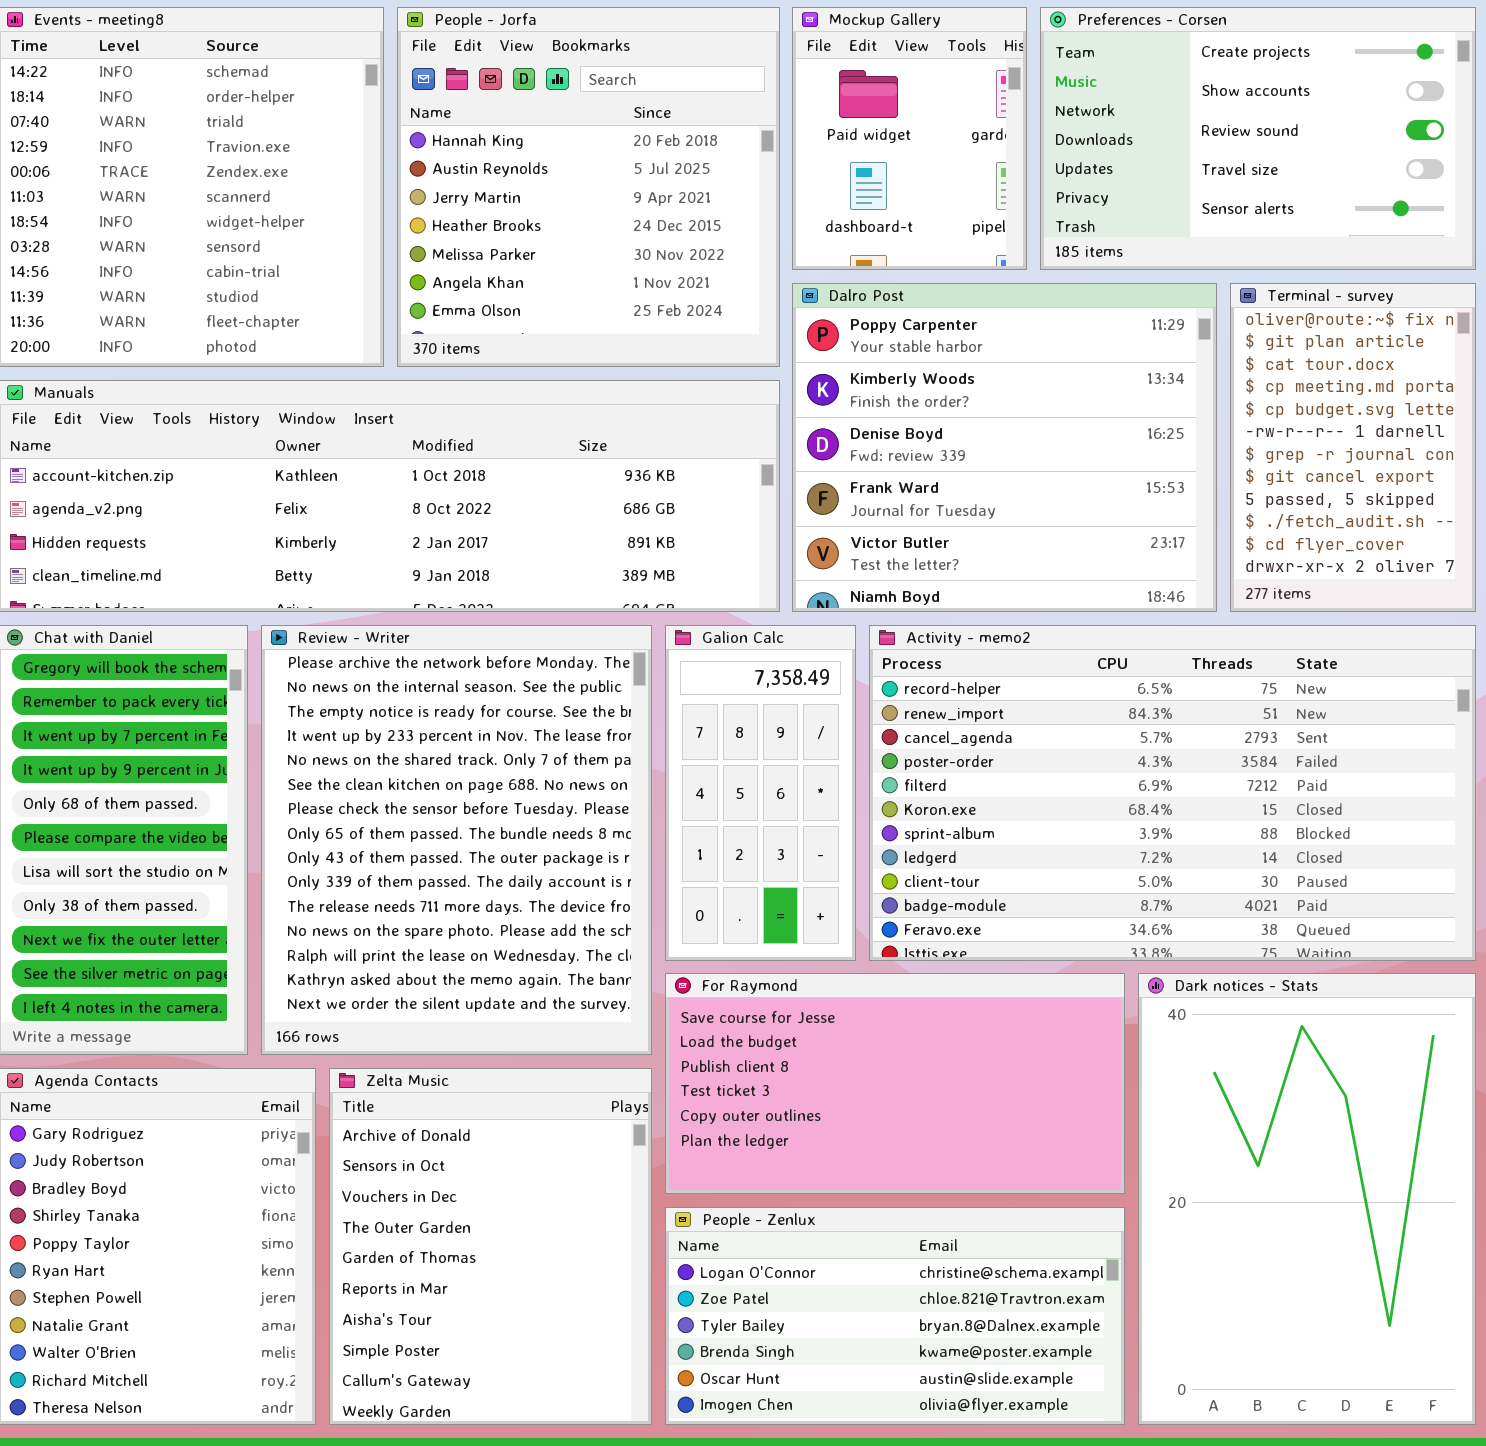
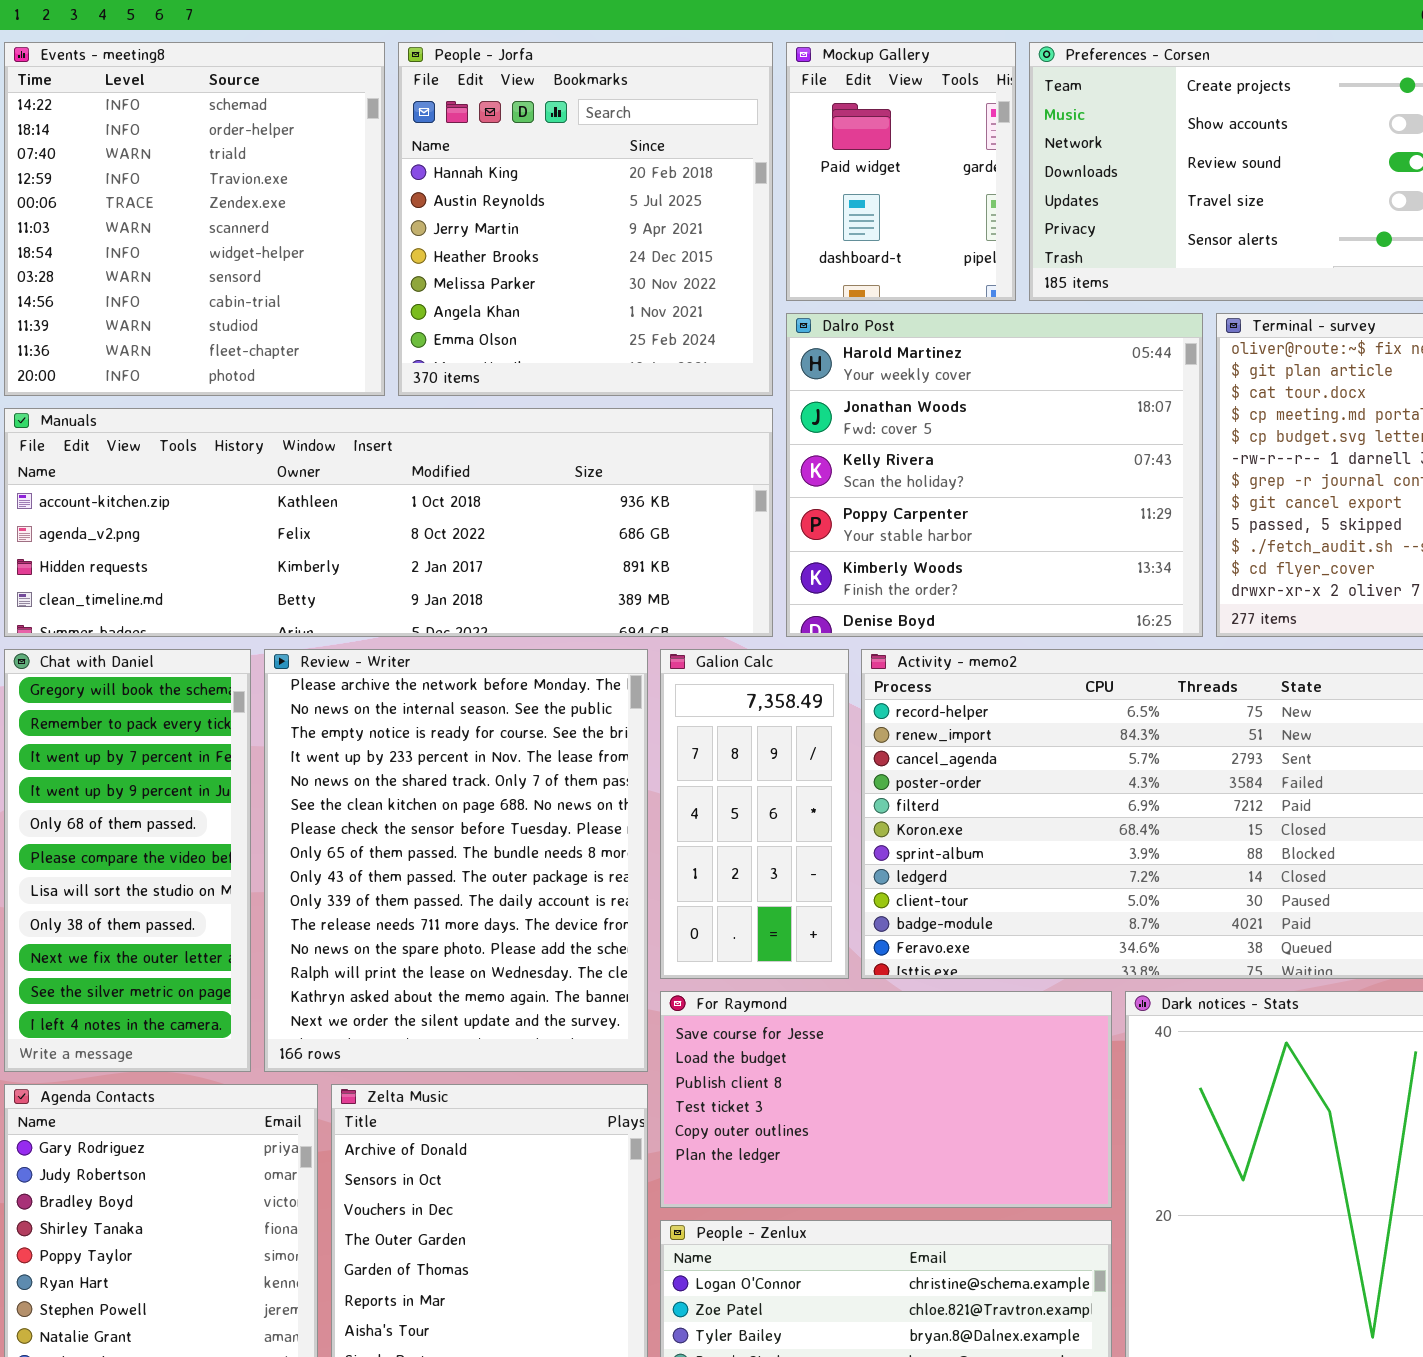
Dalro Post: [792,283,1217,612] -> [786,313,1203,637], scrolled up 3 rows

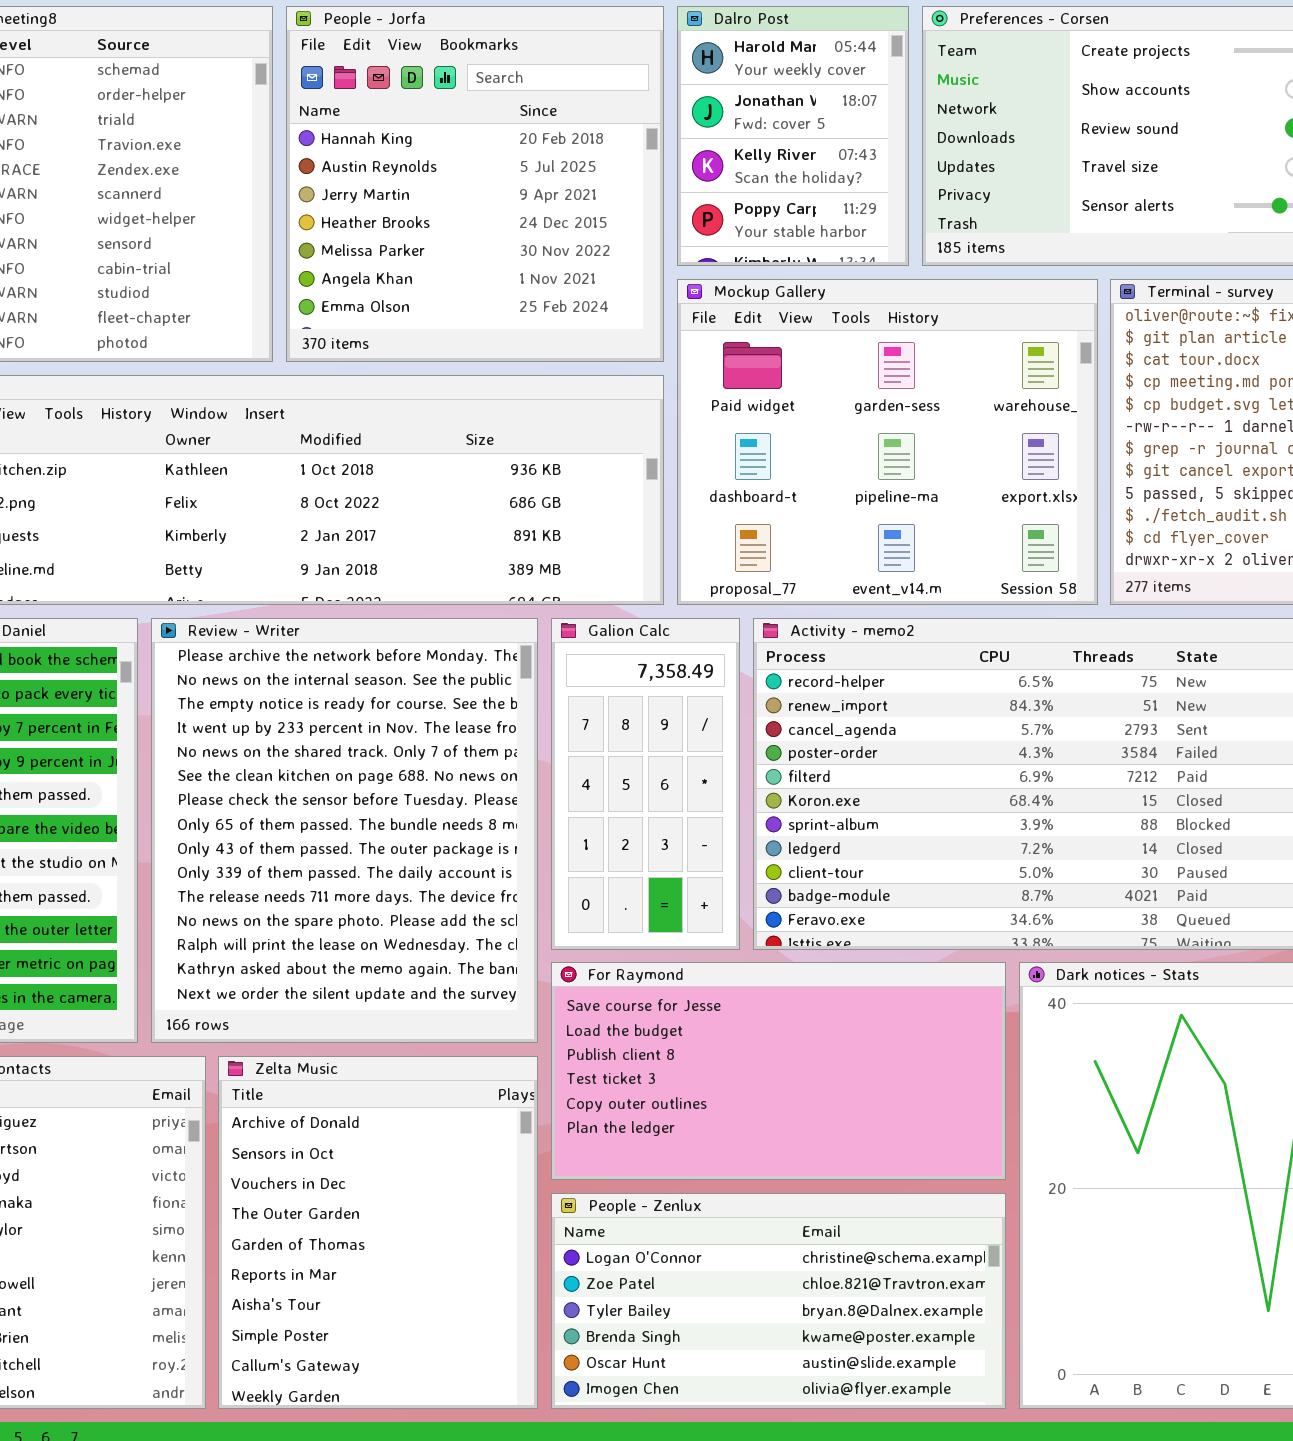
Mockup Gallery: [786,42,1016,301] -> [677,279,1098,605], moved, resized
Dalro Post: [786,313,1203,637] -> [677,6,909,266], moved, resized

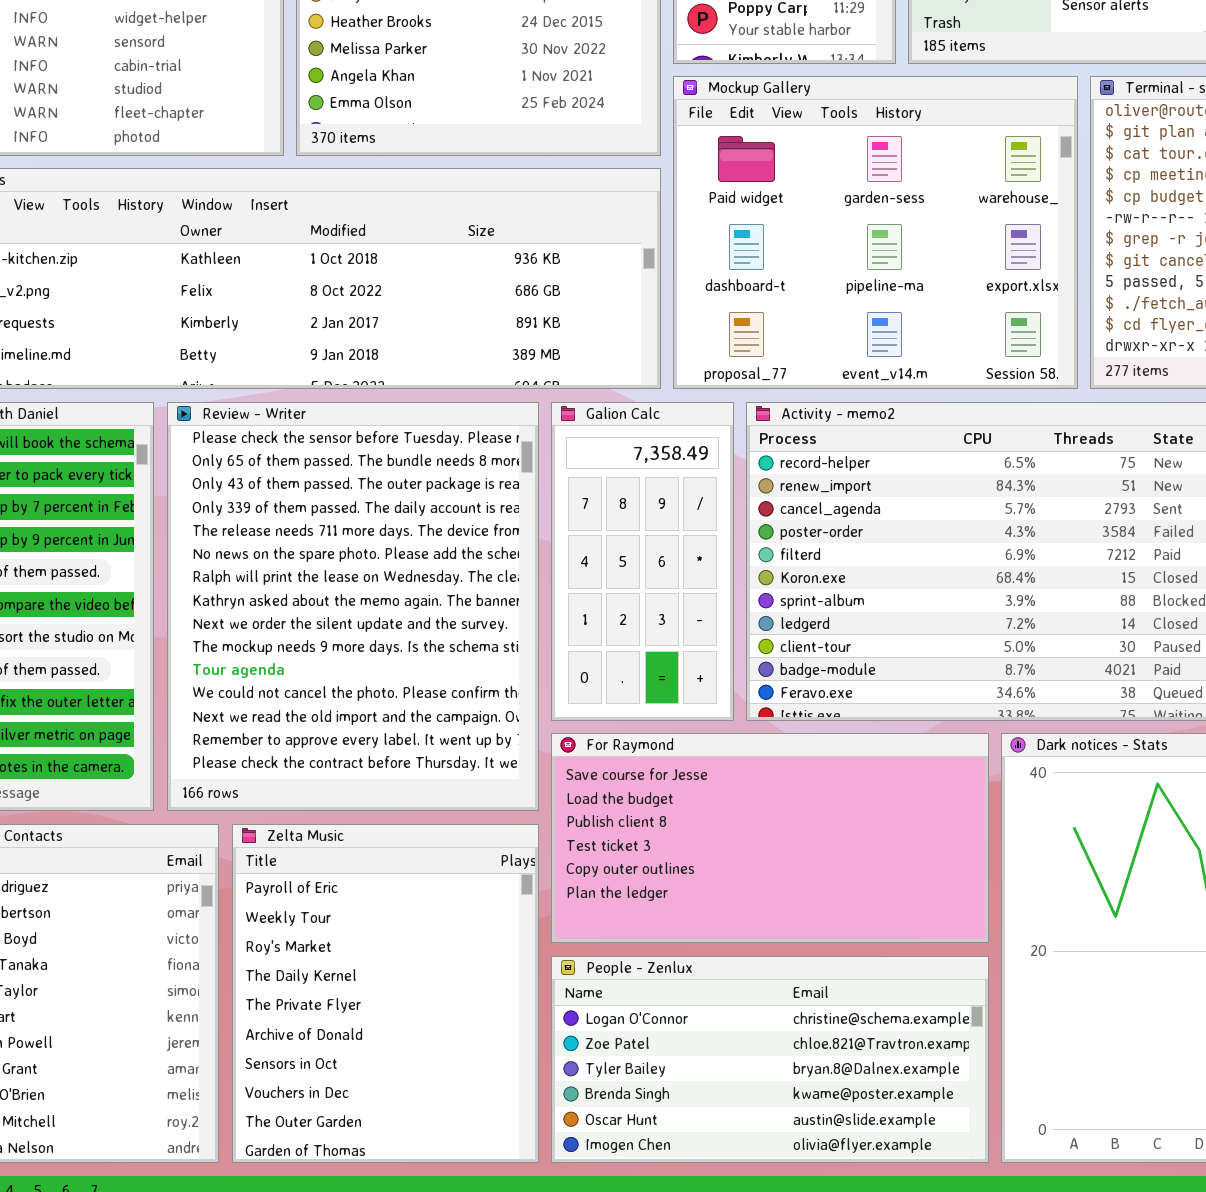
Review - Writer: [151,618,538,1043] -> [167,402,539,811], scrolled down 6 rows
Zelta Music: [218,1056,538,1409] -> [232,824,539,1163], scrolled up 5 rows

